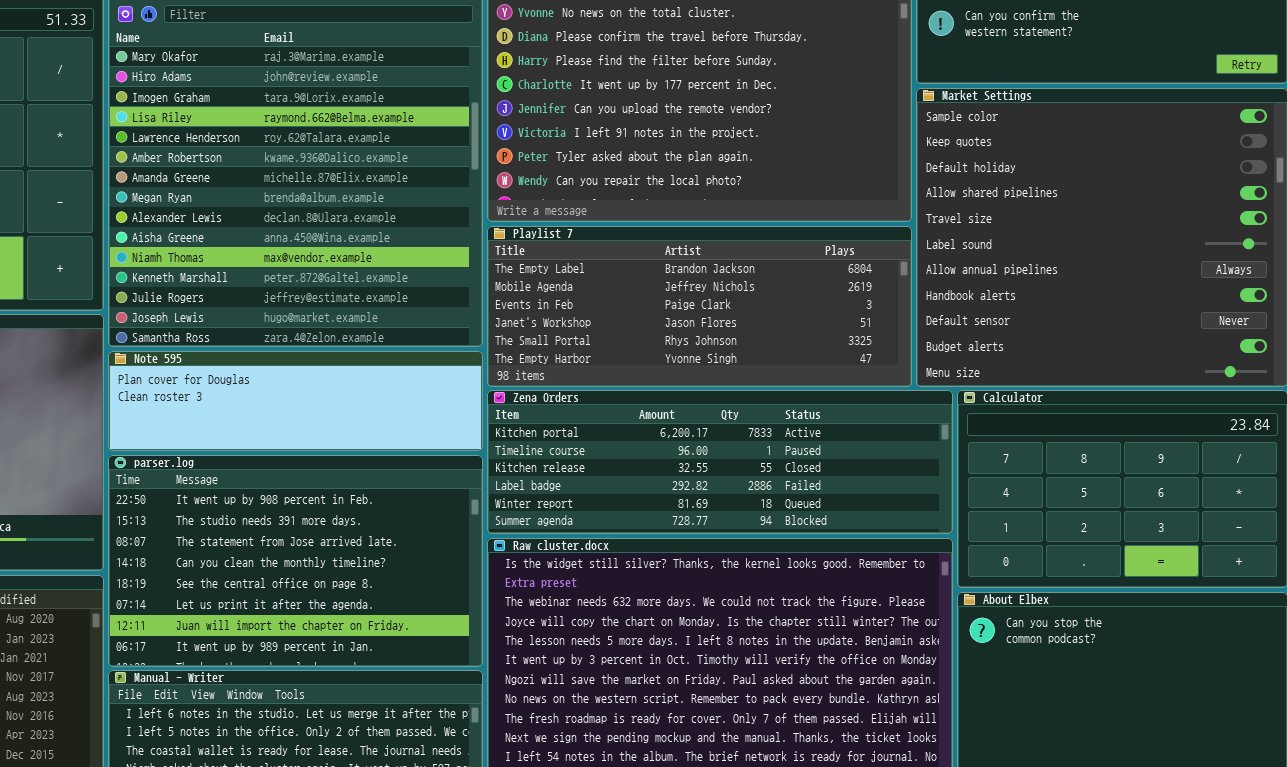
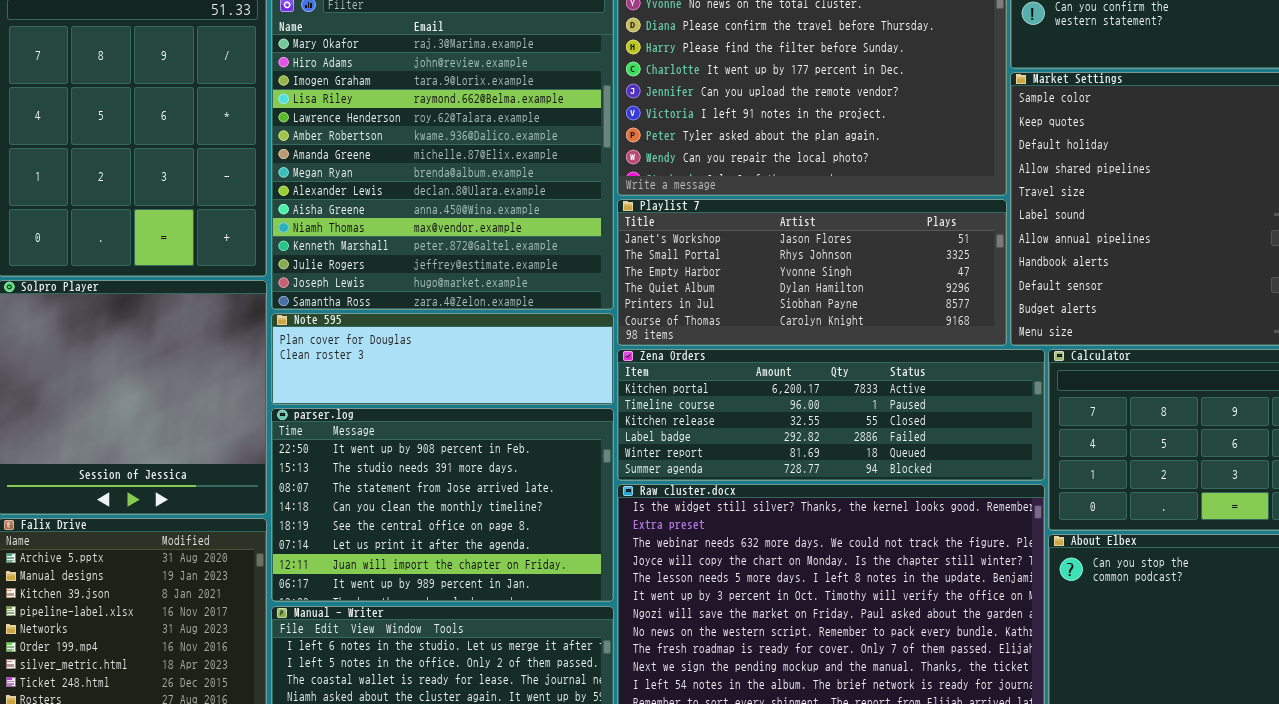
Playlist 7: [487,226,912,387] -> [617,199,1007,346], scrolled down 3 rows

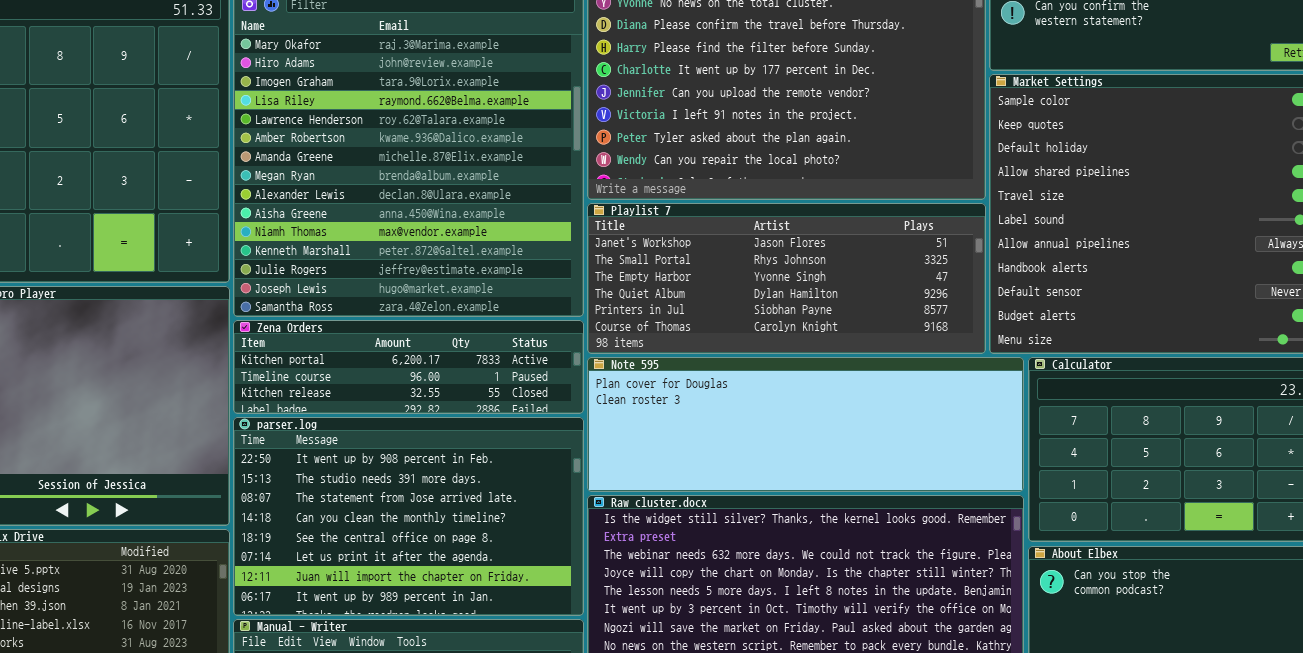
Note 595: [271,313,614,405] -> [587,357,1024,492], moved, resized
Zena Orders: [617,349,1045,481] -> [233,320,584,414], moved, resized

